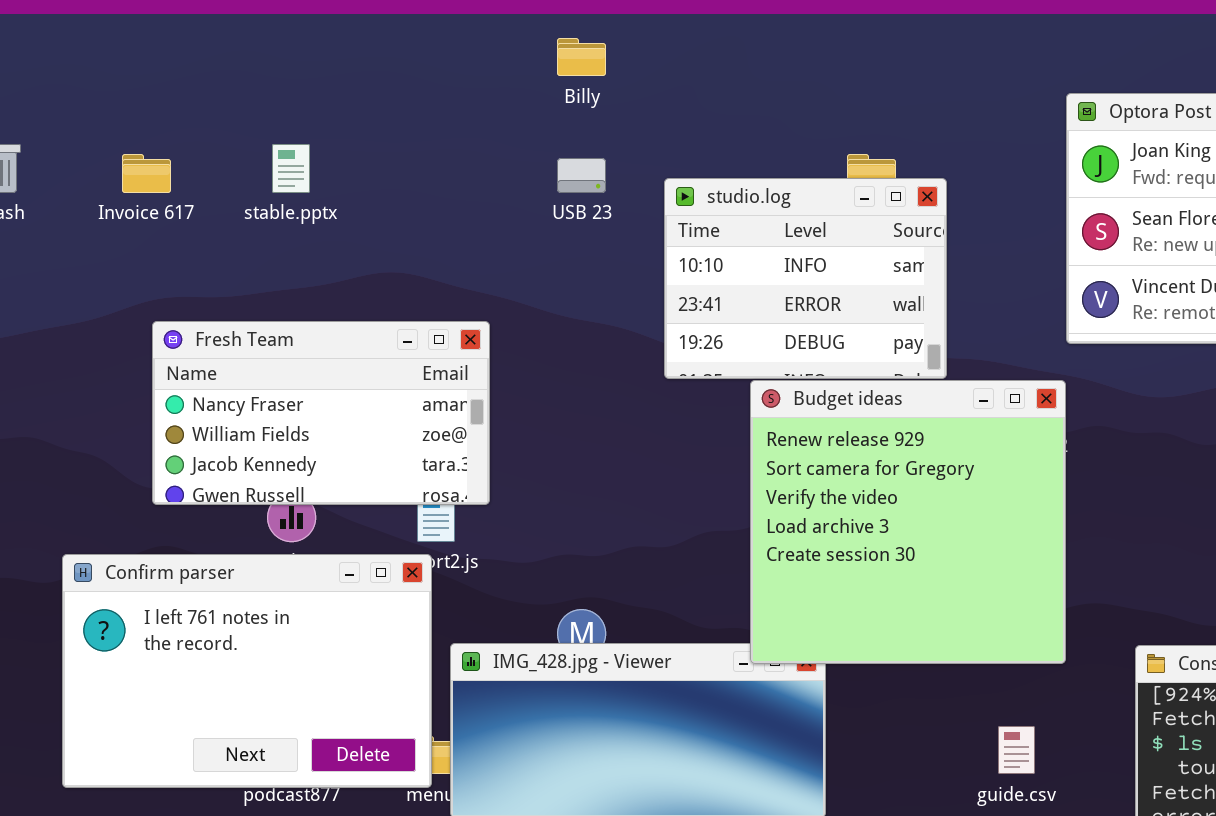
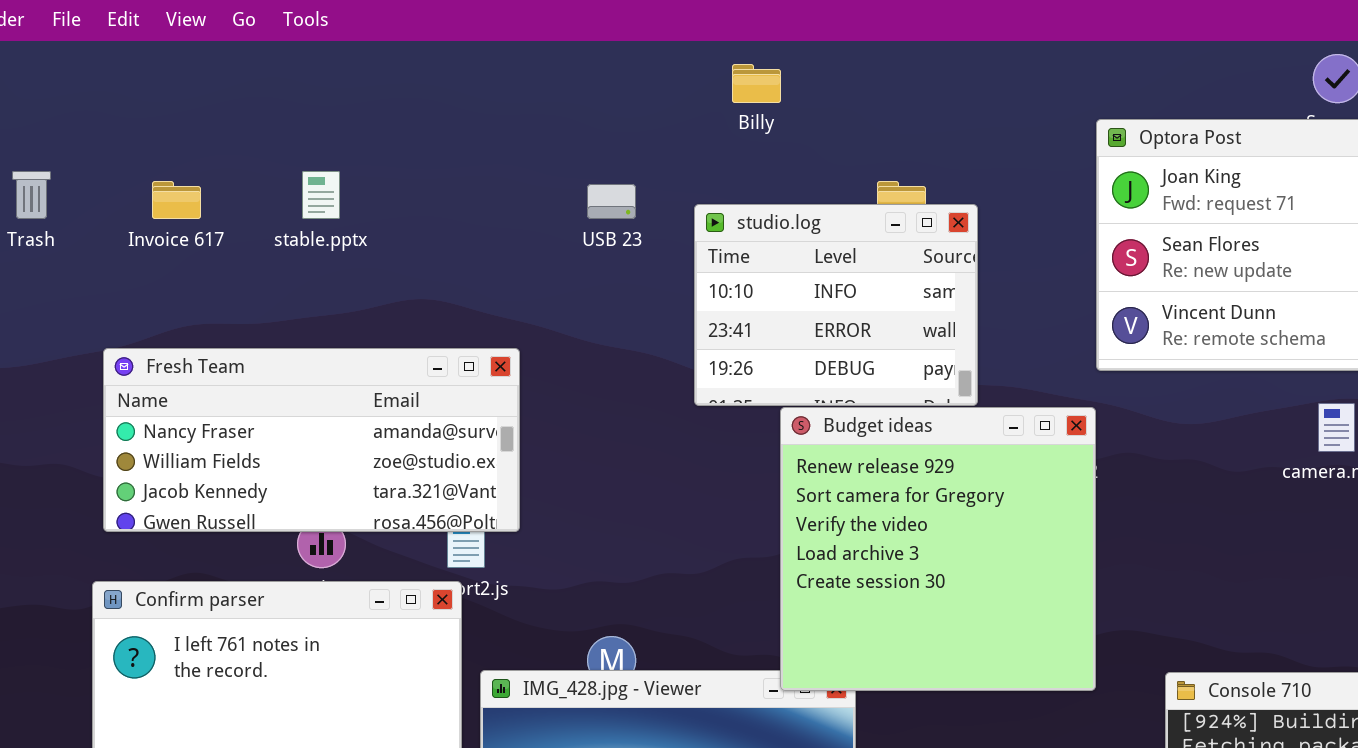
Billy: [557,38,606,76] -> [732,64,781,103], moved
Fresh Team: [152,321,490,505] -> [103,348,520,532], resized

